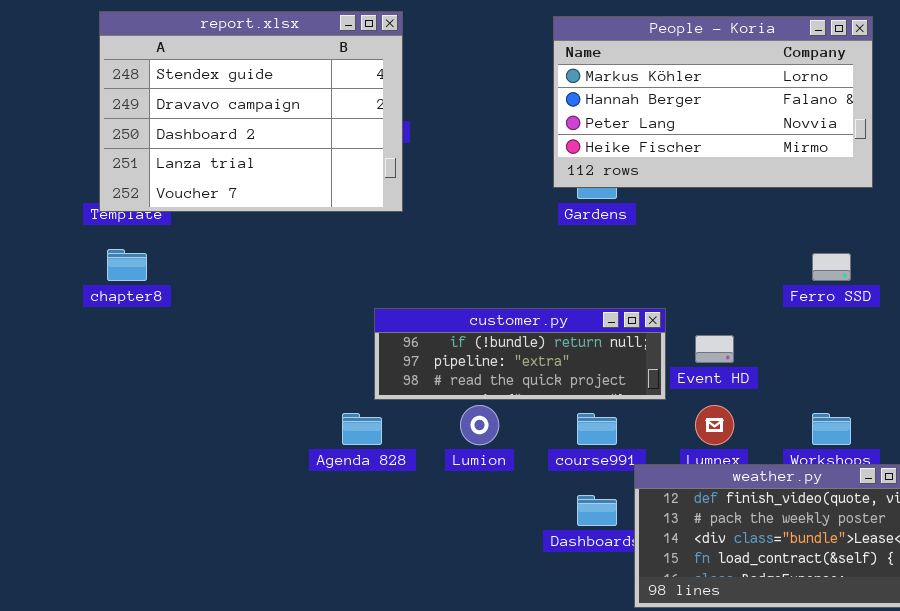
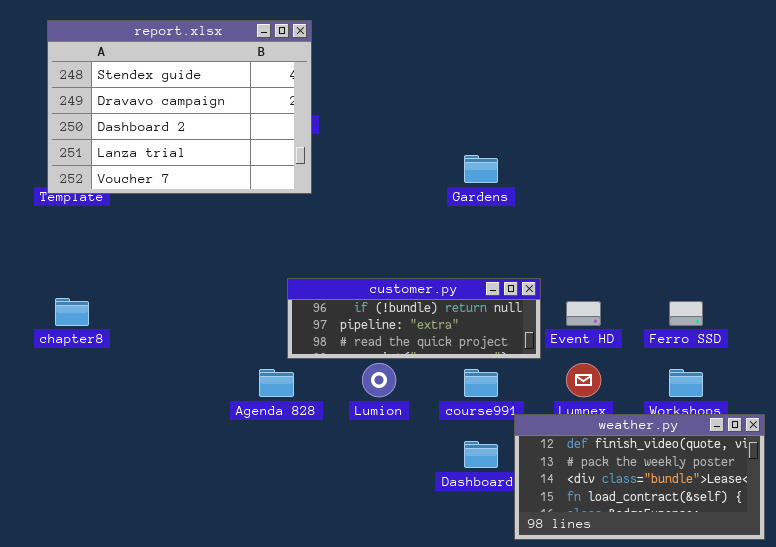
People - Koria: [553,16,873,188] -> none, closed
chapter8: [107,249,147,281] -> [55,298,89,326], moved
Ferro SSD: [812,253,851,281] -> [669,301,703,326], moved

